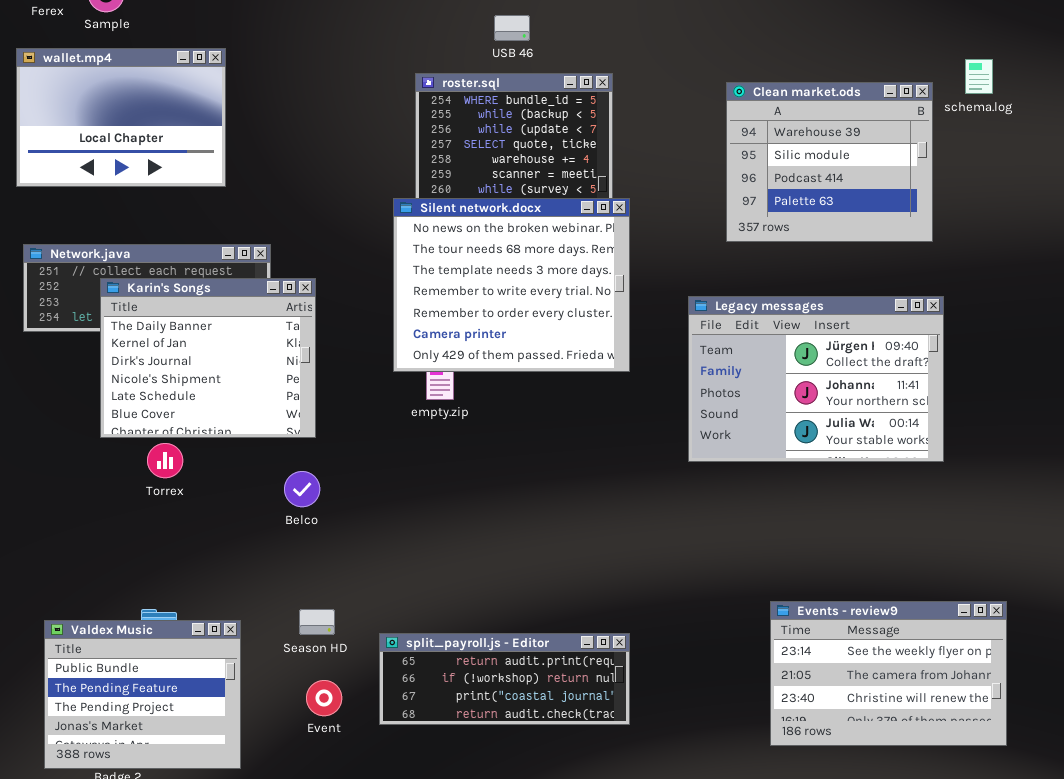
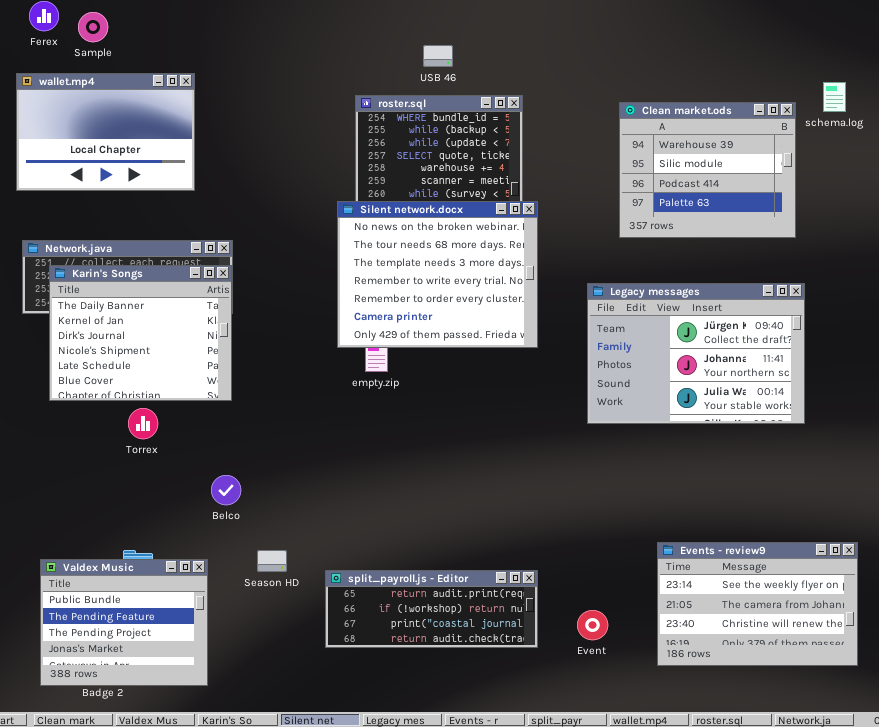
Karin's Songs: [100,278,316,438] -> [49,265,232,401], moved
Belco: [284,471,320,507] -> [211,475,241,505], moved
Event: [306,680,342,716] -> [577,610,608,640], moved

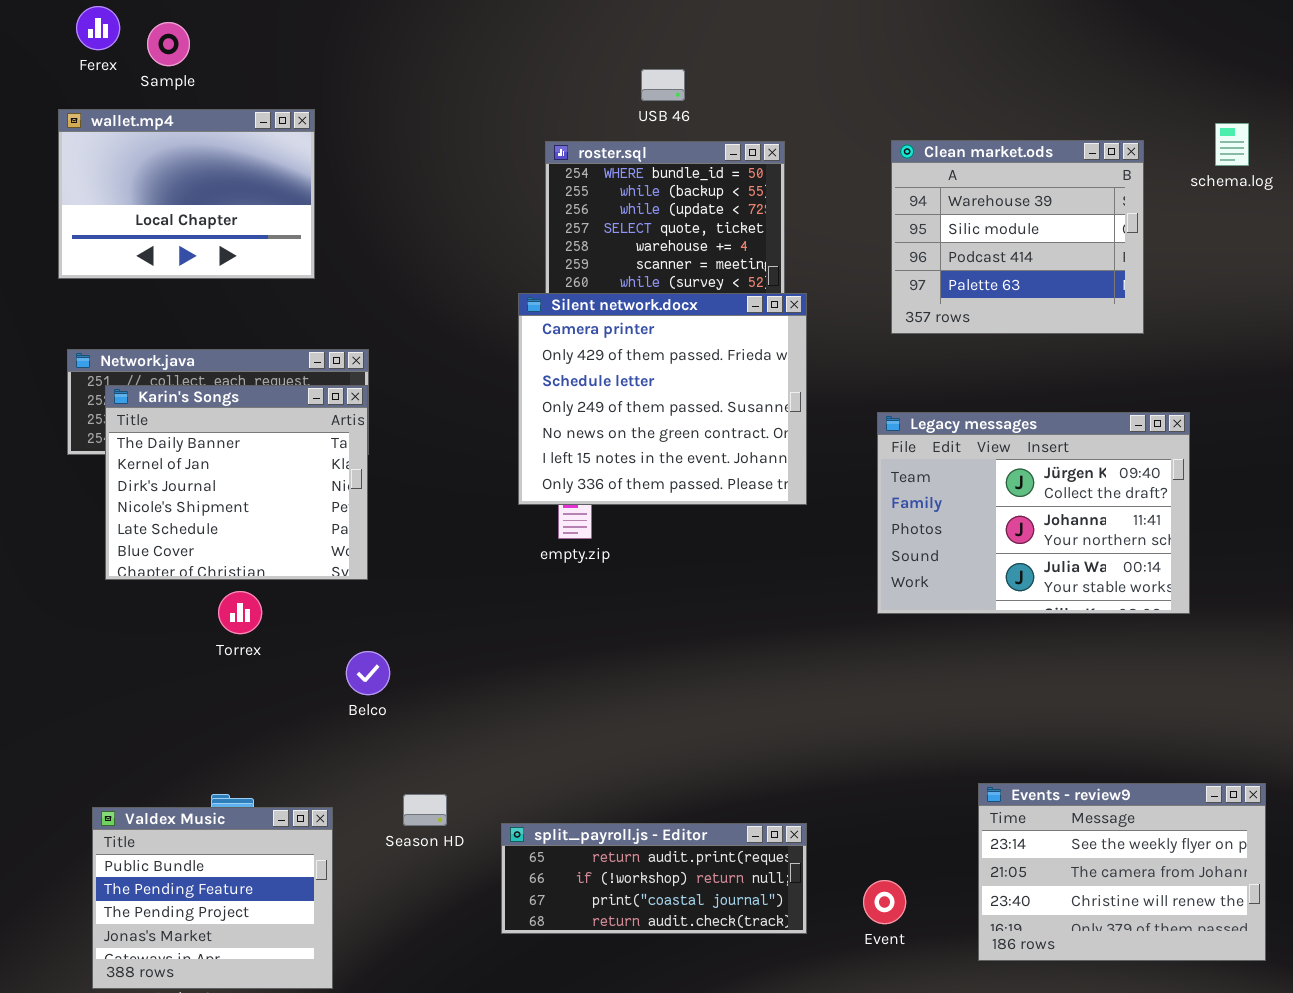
Clean market.ods: [619,102,796,238] -> [891,140,1144,334], moved
Silent network.docx: [337,201,538,348] -> [518,293,807,505], scrolled down 5 rows
Belco: [211,475,241,505] -> [346,651,390,695], moved

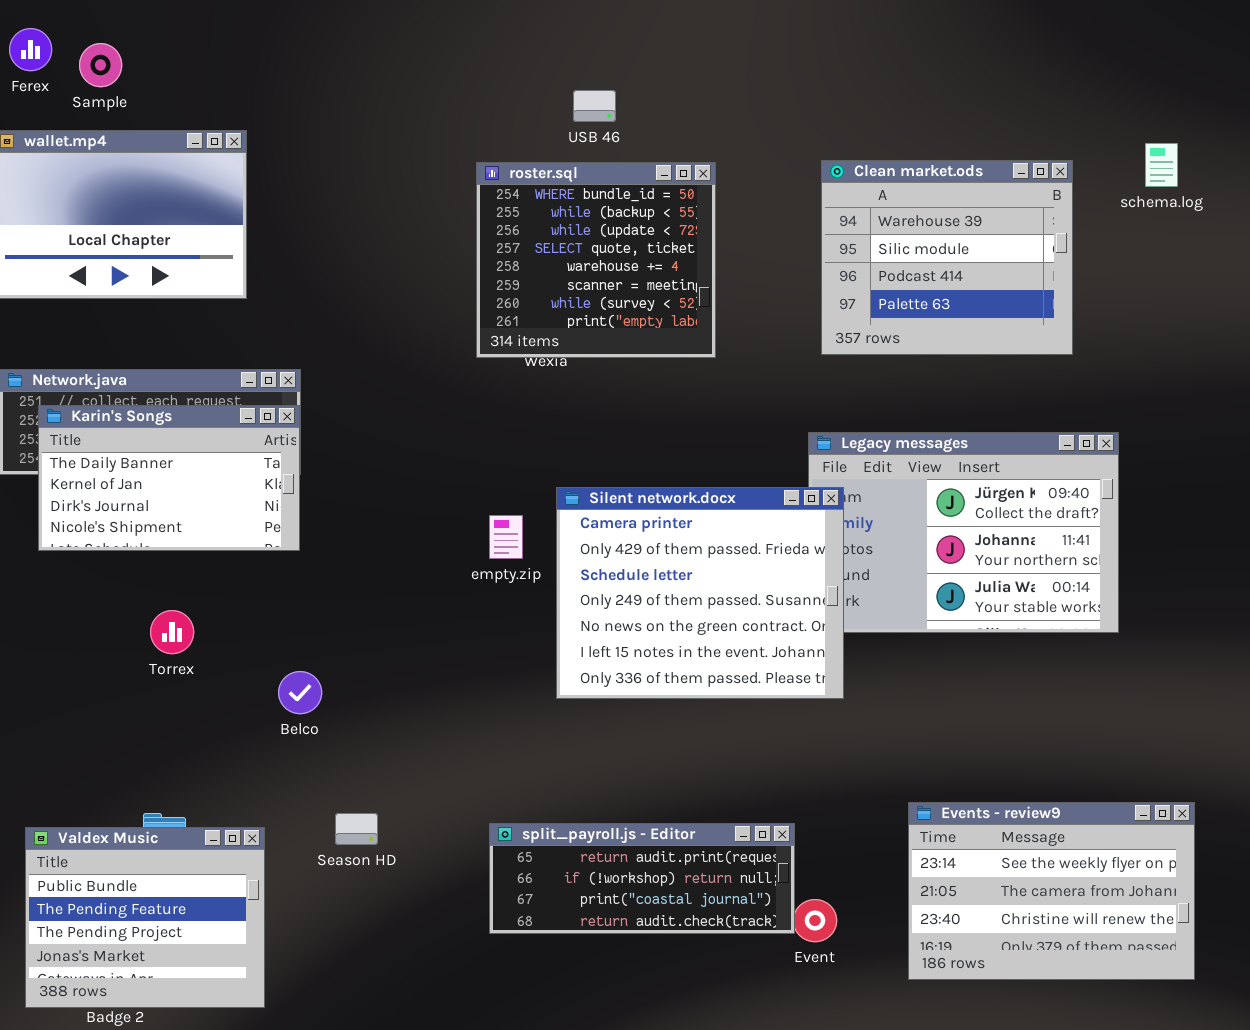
Silent network.docx: [518,293,807,505] -> [556,487,844,699], moved
Karin's Songs: [105,385,368,580] -> [38,405,300,551], resized
split_payroll.js - Editor: [501,823,807,934] -> [489,823,795,934], moved

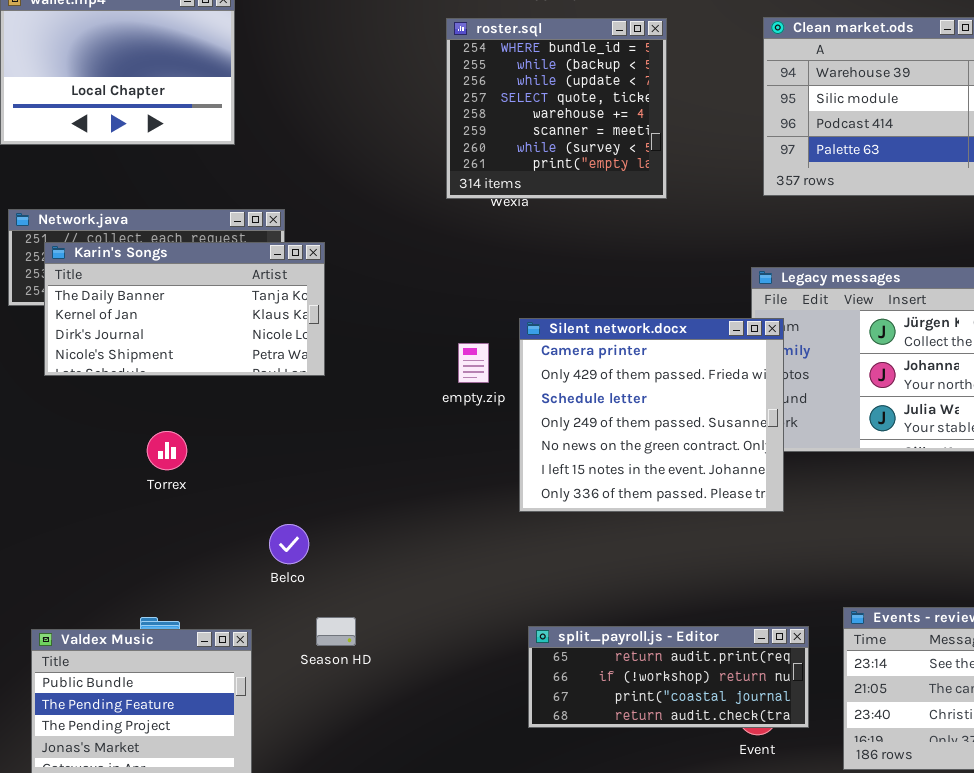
Karin's Songs: [38,405,300,551] -> [44,242,325,376], resized
Belco: [278,671,322,714] -> [269,524,309,564], moved
split_payroll.js - Editor: [489,823,795,934] -> [528,626,809,728], moved

